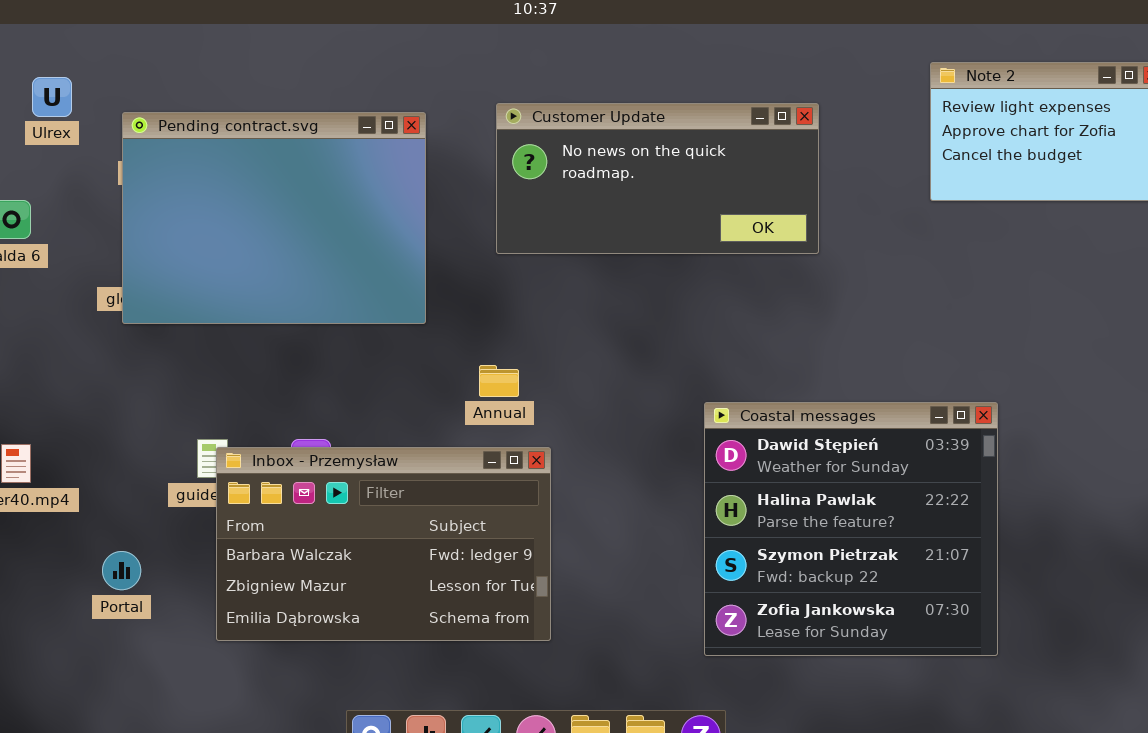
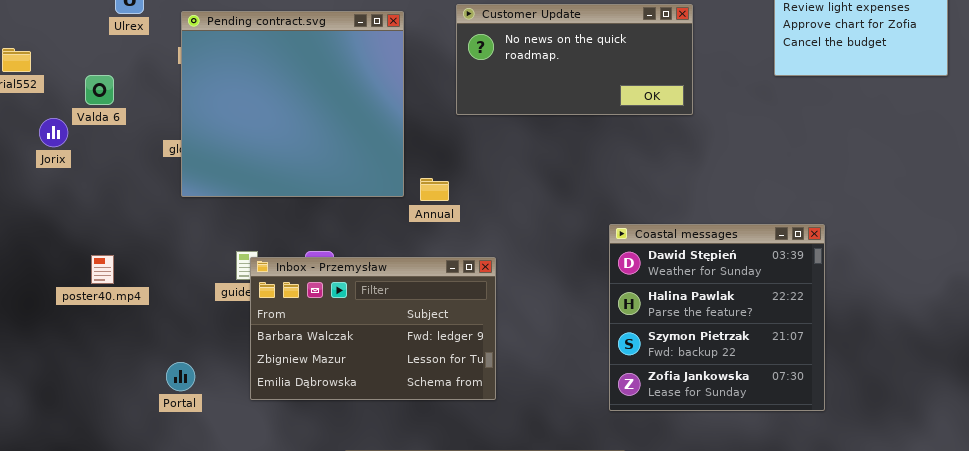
Pending contract.svg: [122,112,426,324] -> [181,11,404,197], resized
Annual: [479,365,519,397] -> [420,178,449,201], moved
Portal: [102,551,141,590] -> [166,362,195,391], moved

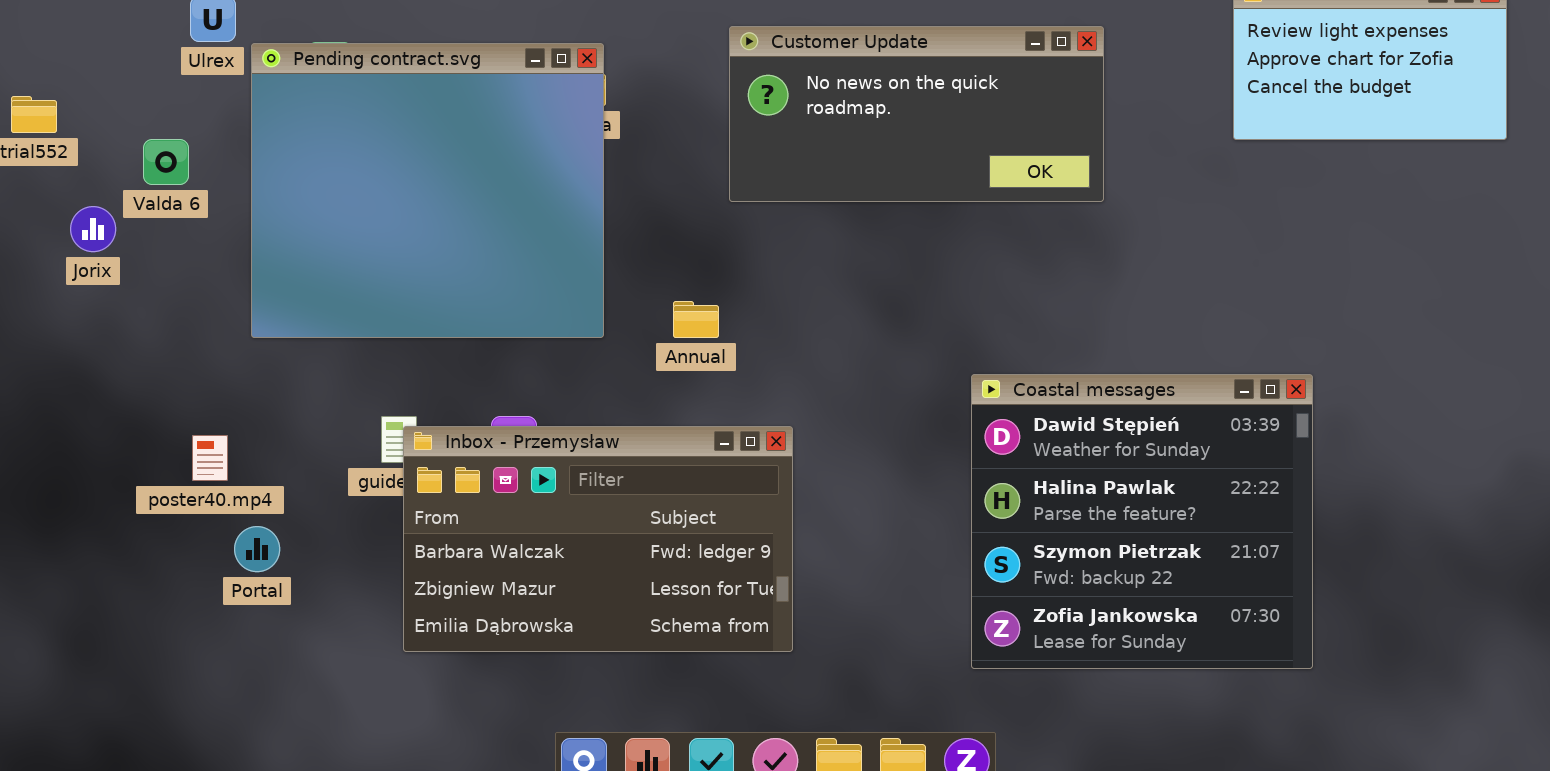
Pending contract.svg: [181,11,404,197] -> [251,43,604,338], moved
poster40.mp4: [91,255,114,284] -> [192,435,228,481], moved
Portal: [166,362,195,391] -> [234,526,280,572], moved

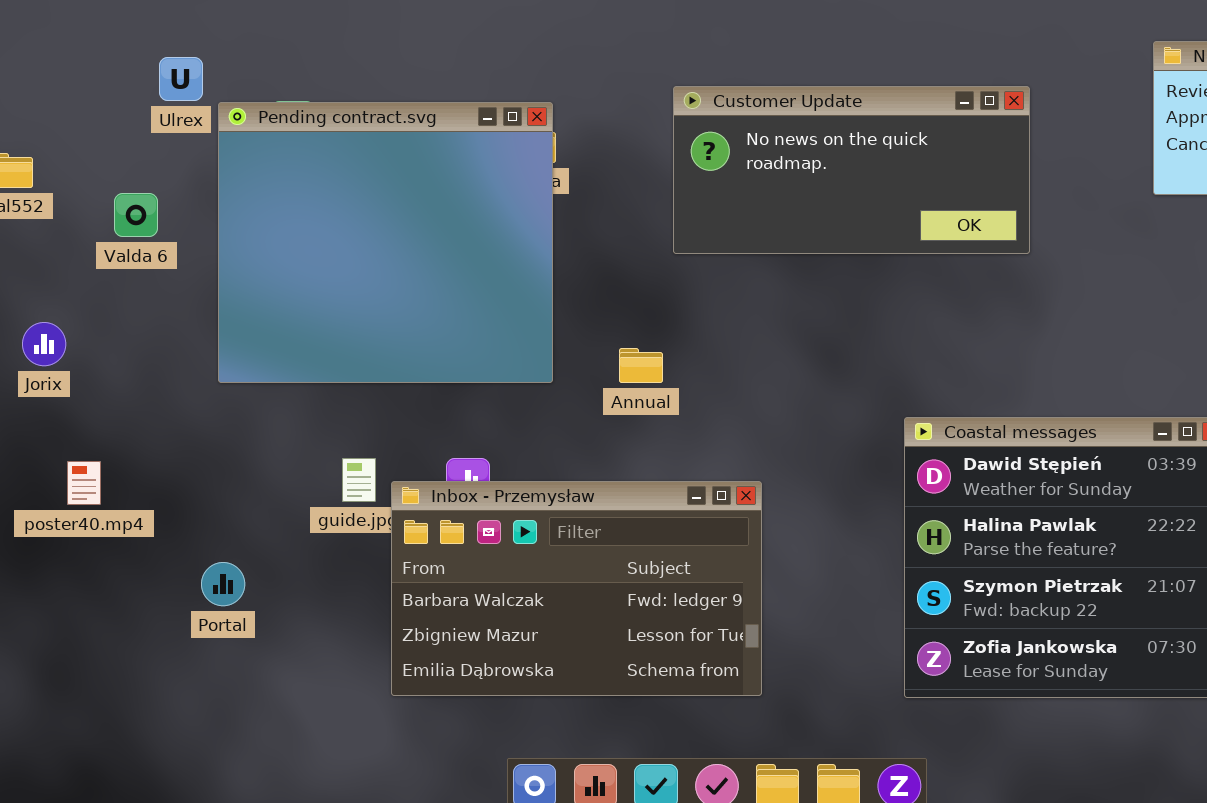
Jorix: [70,206,116,252] -> [22,322,66,366], moved
Inbox - Przemysław: [403,426,793,652] -> [391,481,762,696], moved
poster40.mp4: [192,435,228,481] -> [67,461,101,505], moved

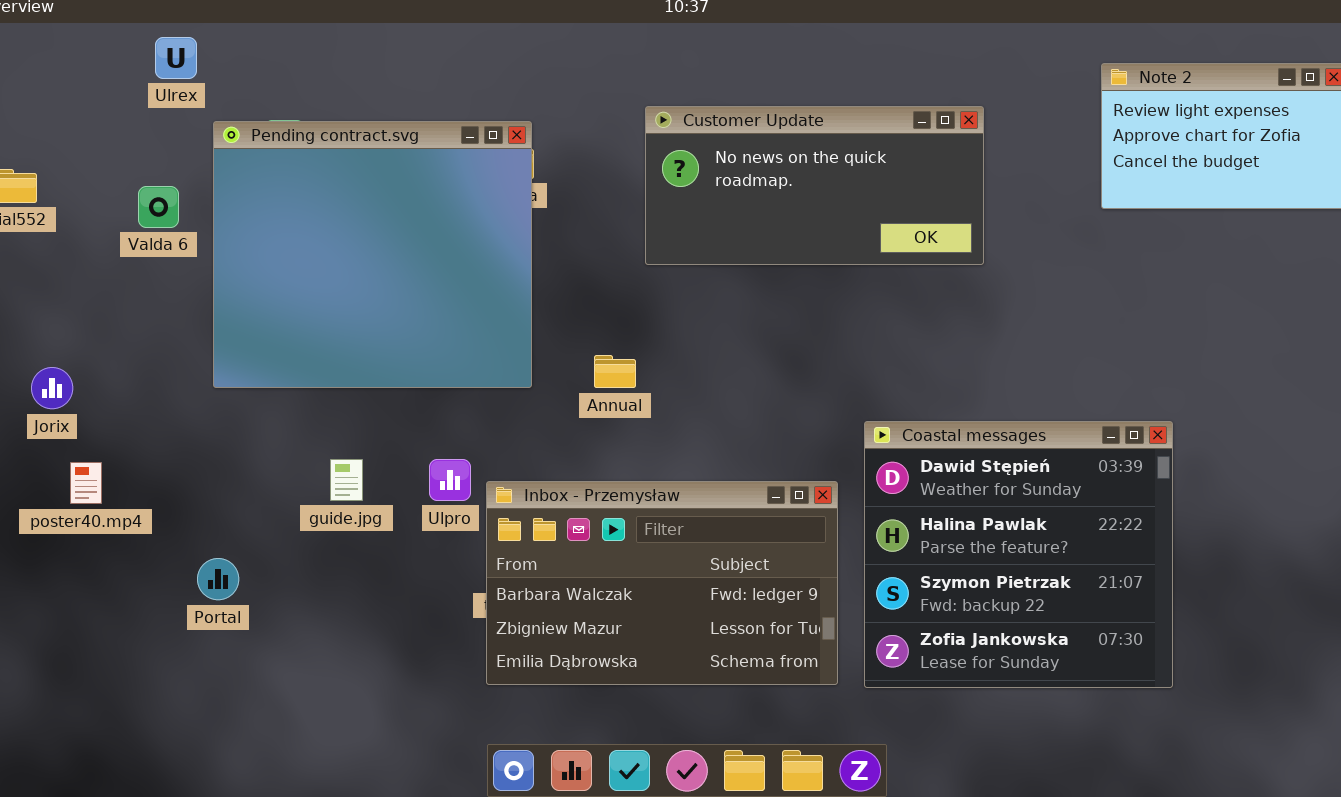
Ulrex: [159,57,203,101] -> [155,37,197,79], moved
Valda 6: [114,193,158,237] -> [138,186,179,228], moved
Jorix: [22,322,66,366] -> [31,367,73,409], moved
Inbox - Przemysław: [391,481,762,696] -> [486,481,838,685], moved

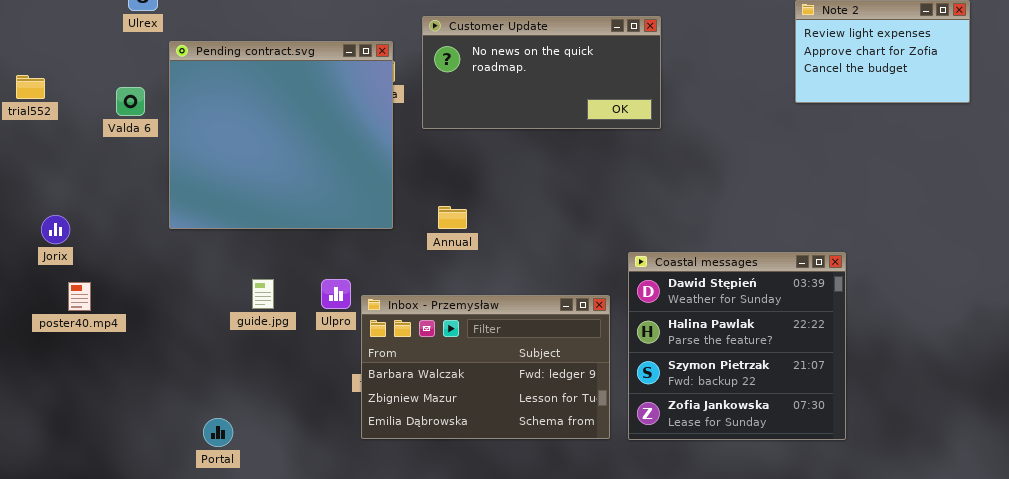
Customer Update: [645,106,984,265] -> [422,16,661,129], moved
Portal: [197,558,239,600] -> [203,418,233,447], moved

